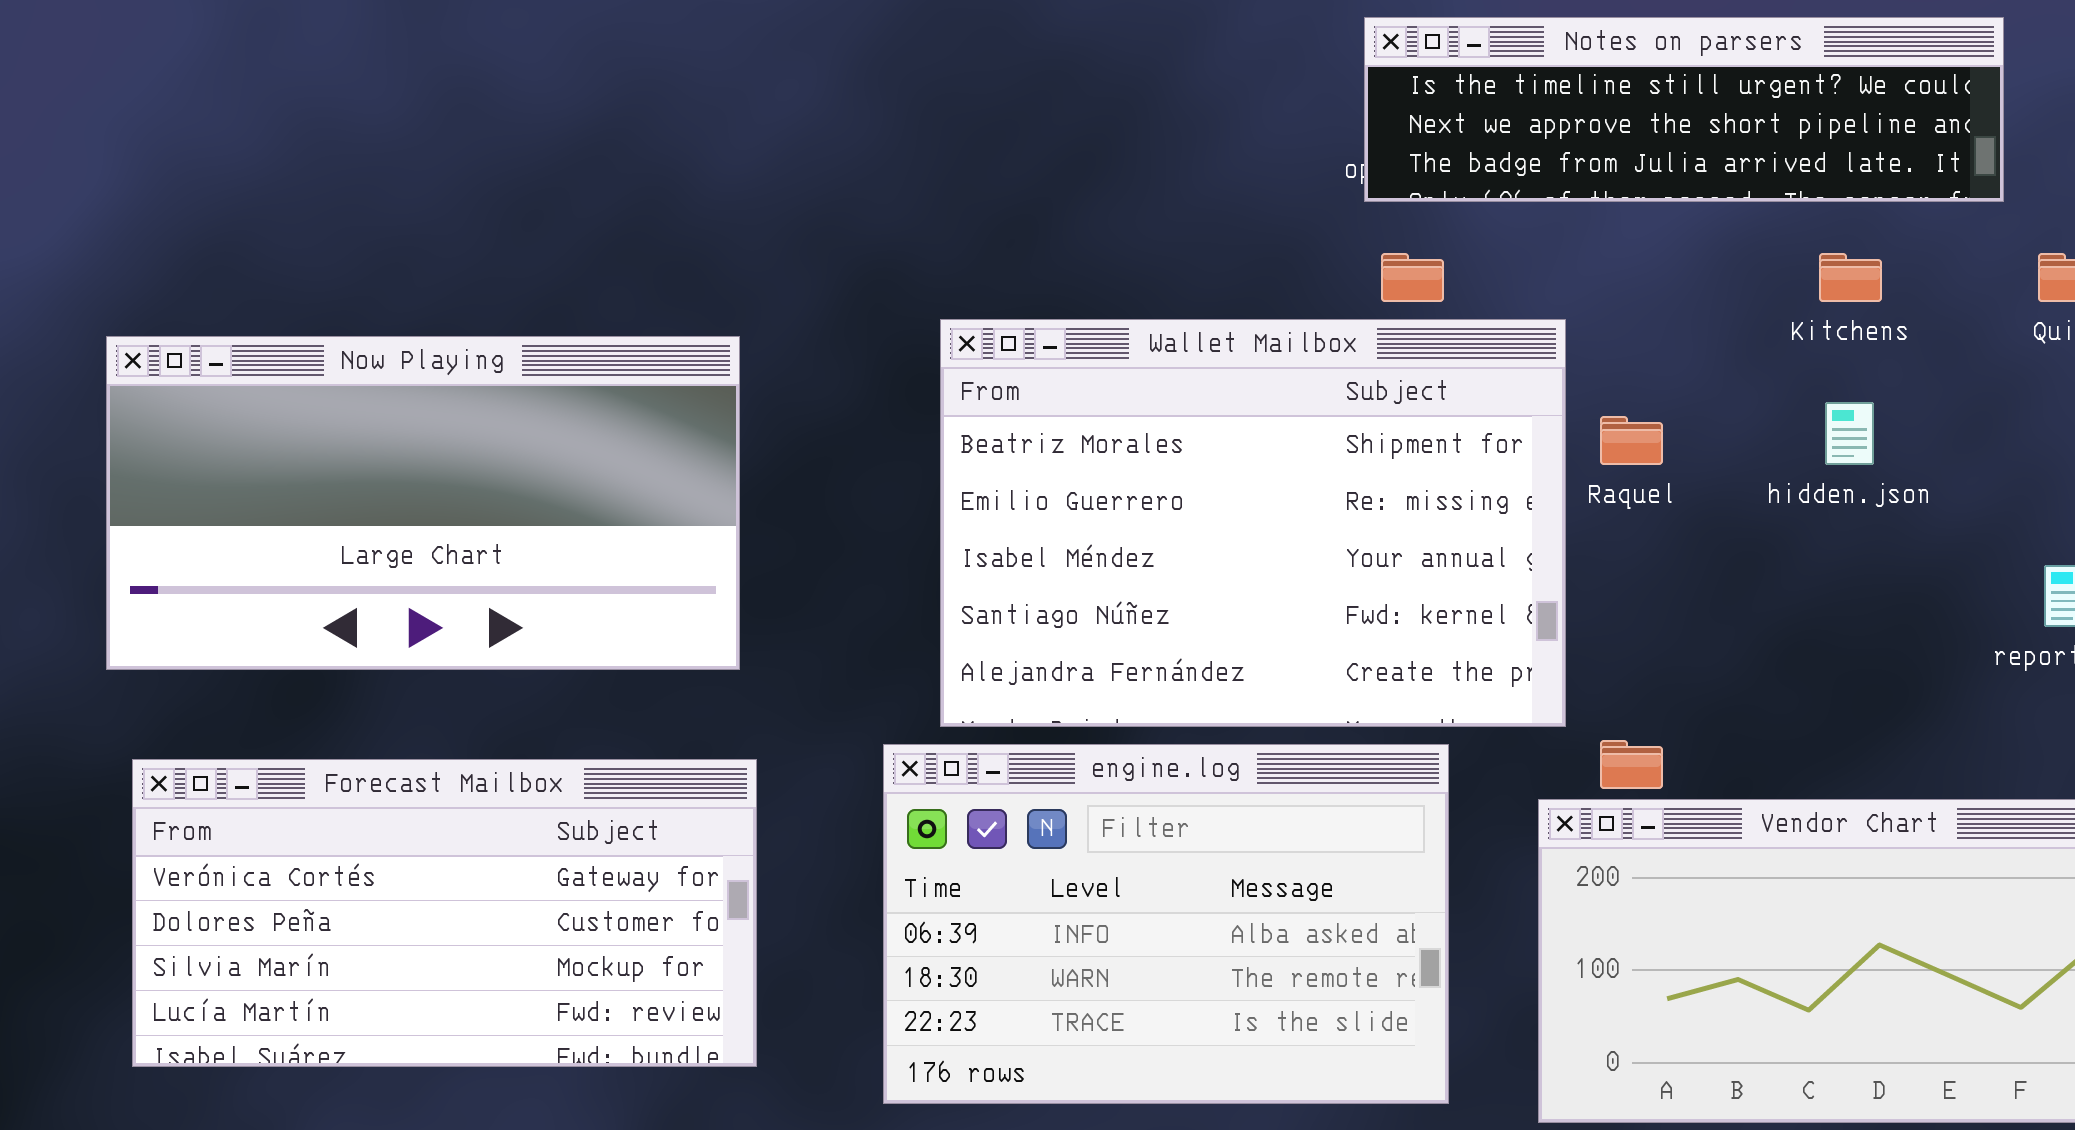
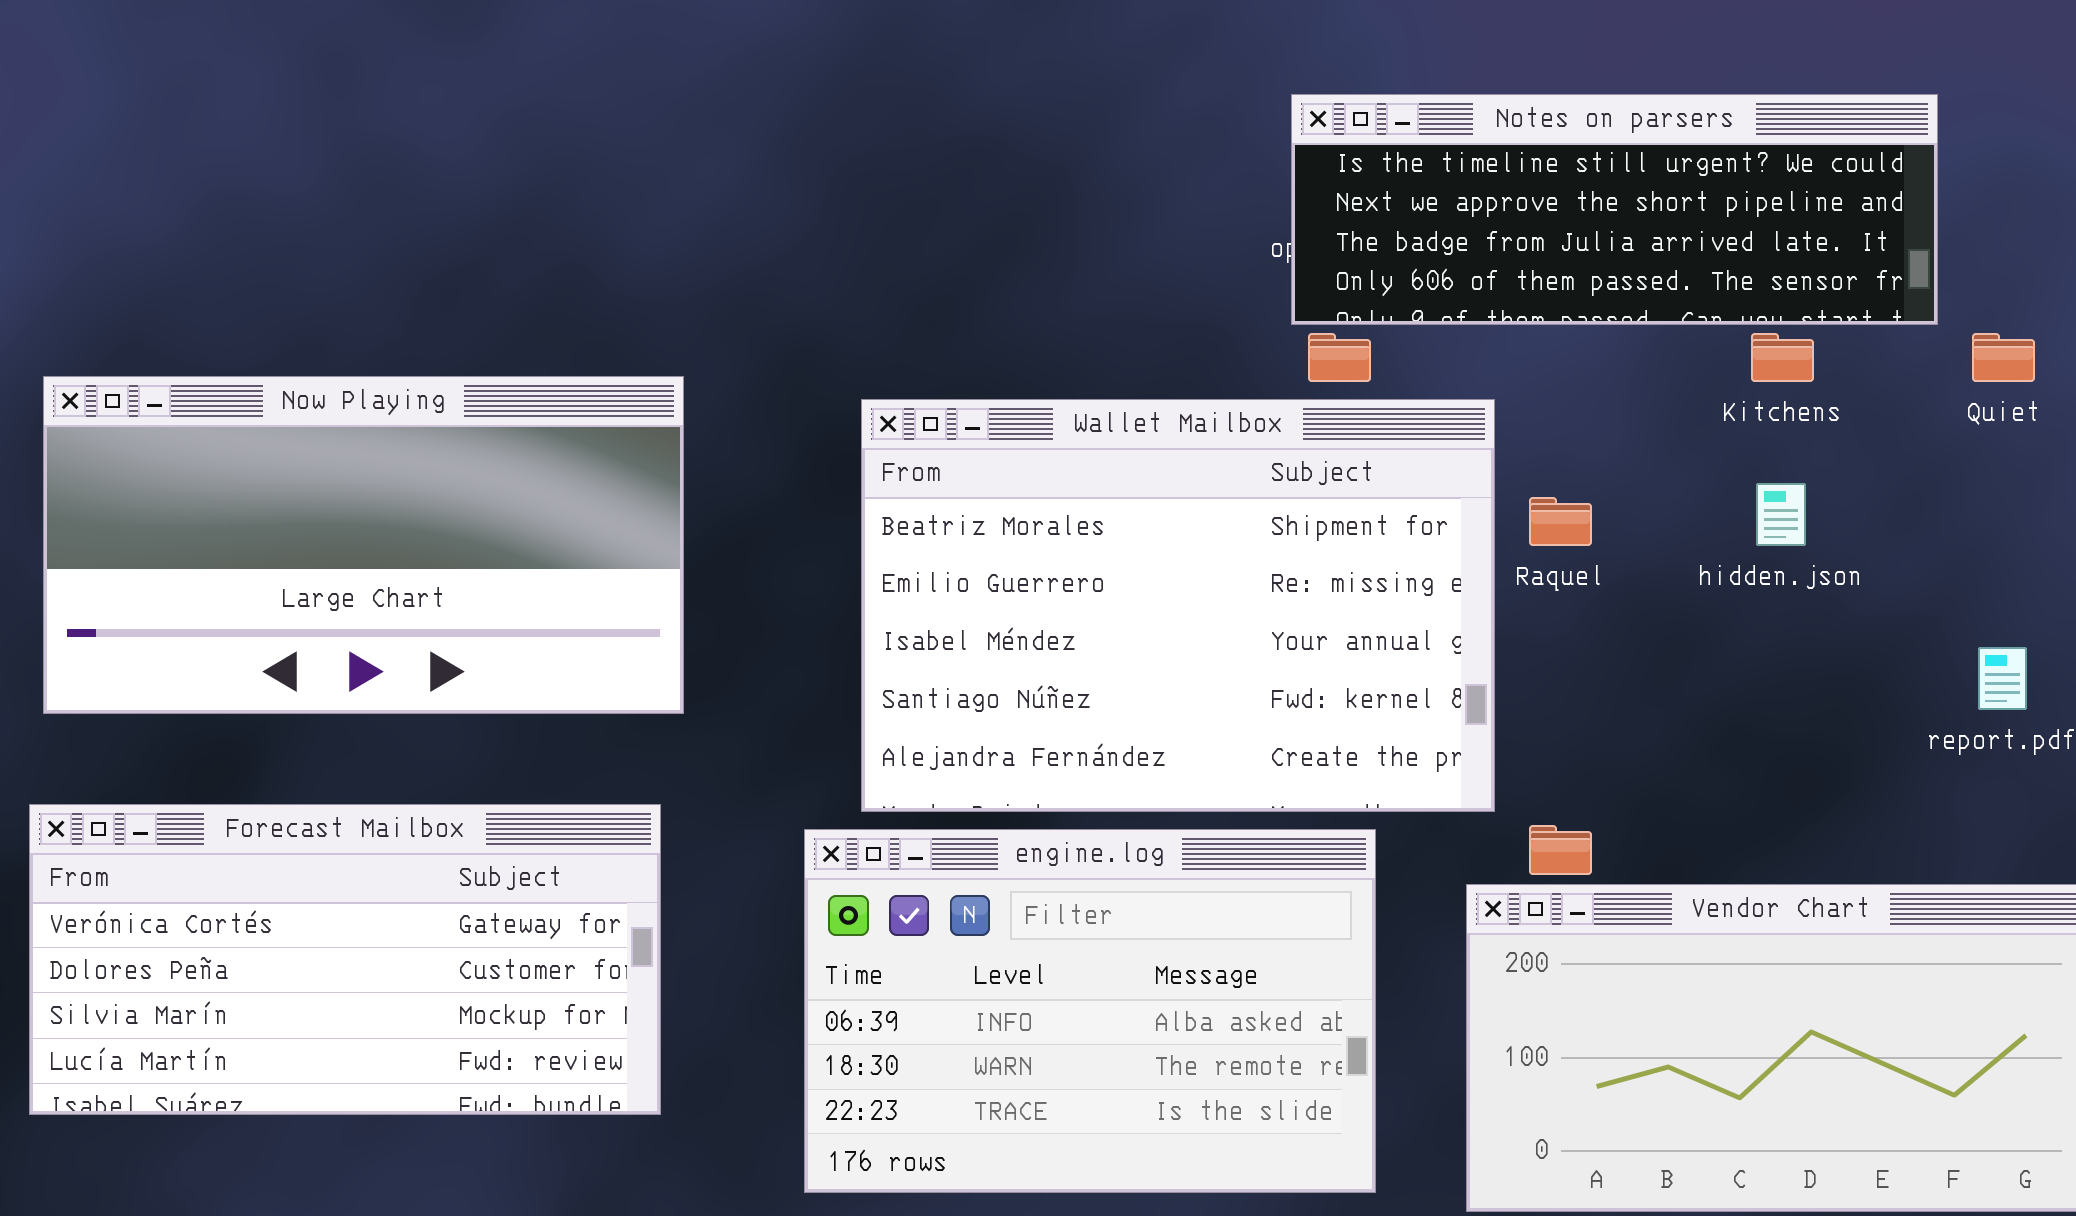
Notes on parsers: [1364,17,2004,202] -> [1291,94,1938,325], resized
Now Playing: [106,336,740,670] -> [43,376,684,714], moved
Forecast Mailbox: [132,759,757,1067] -> [29,804,661,1115], moved

